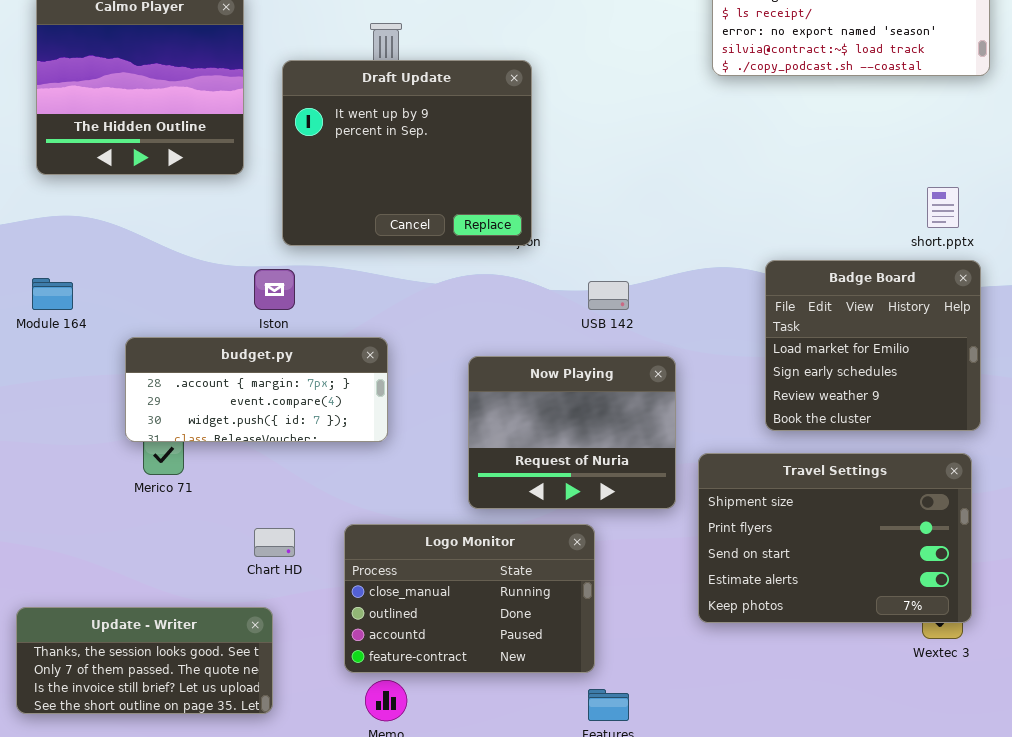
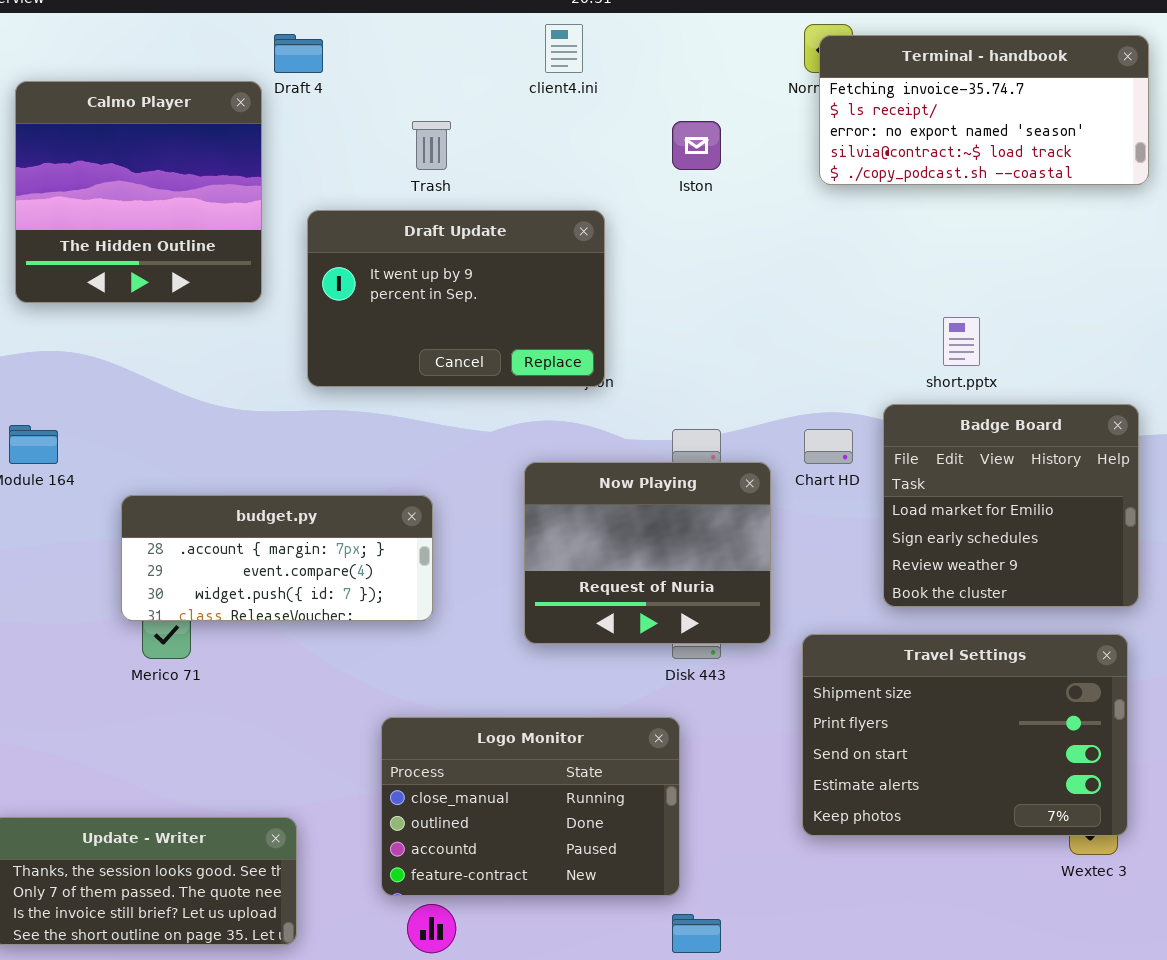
Draft Update: [282,60,532,246] -> [307,210,605,387], resized
short.pptx: [927,187,959,228] -> [943,317,980,366], moved
Iston: [254,269,295,310] -> [672,121,721,170], moved
Now Playing: [468,356,676,509] -> [524,462,771,644], moved
Chart HD: [254,528,295,557] -> [804,429,853,464], moved

